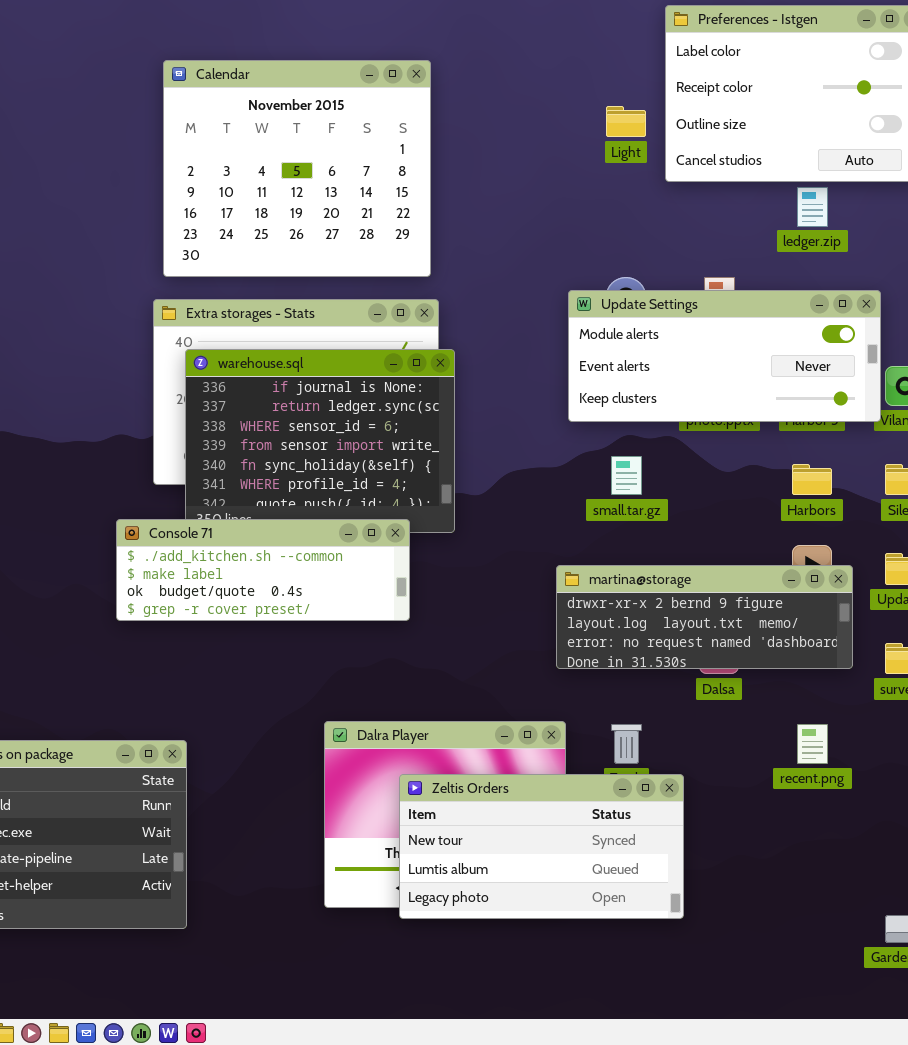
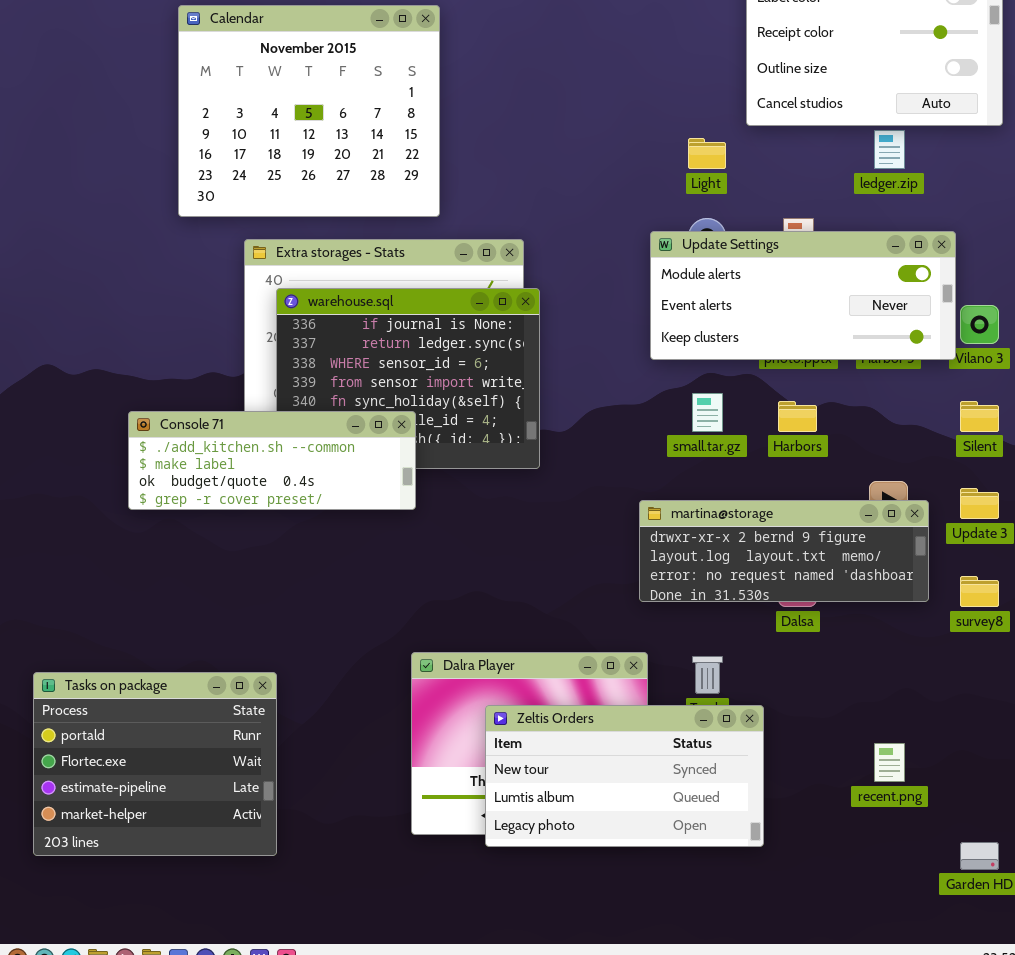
Calendar: [163,60,431,277] -> [178,5,440,217], moved
Light: [606,106,646,137] -> [688,138,726,169], moved
Harbors: [792,464,832,495] -> [778,401,817,432], moved
Console 71: [116,519,410,621] -> [128,411,416,510], moved
recent.png: [797,724,828,764] -> [874,743,905,782], moved

